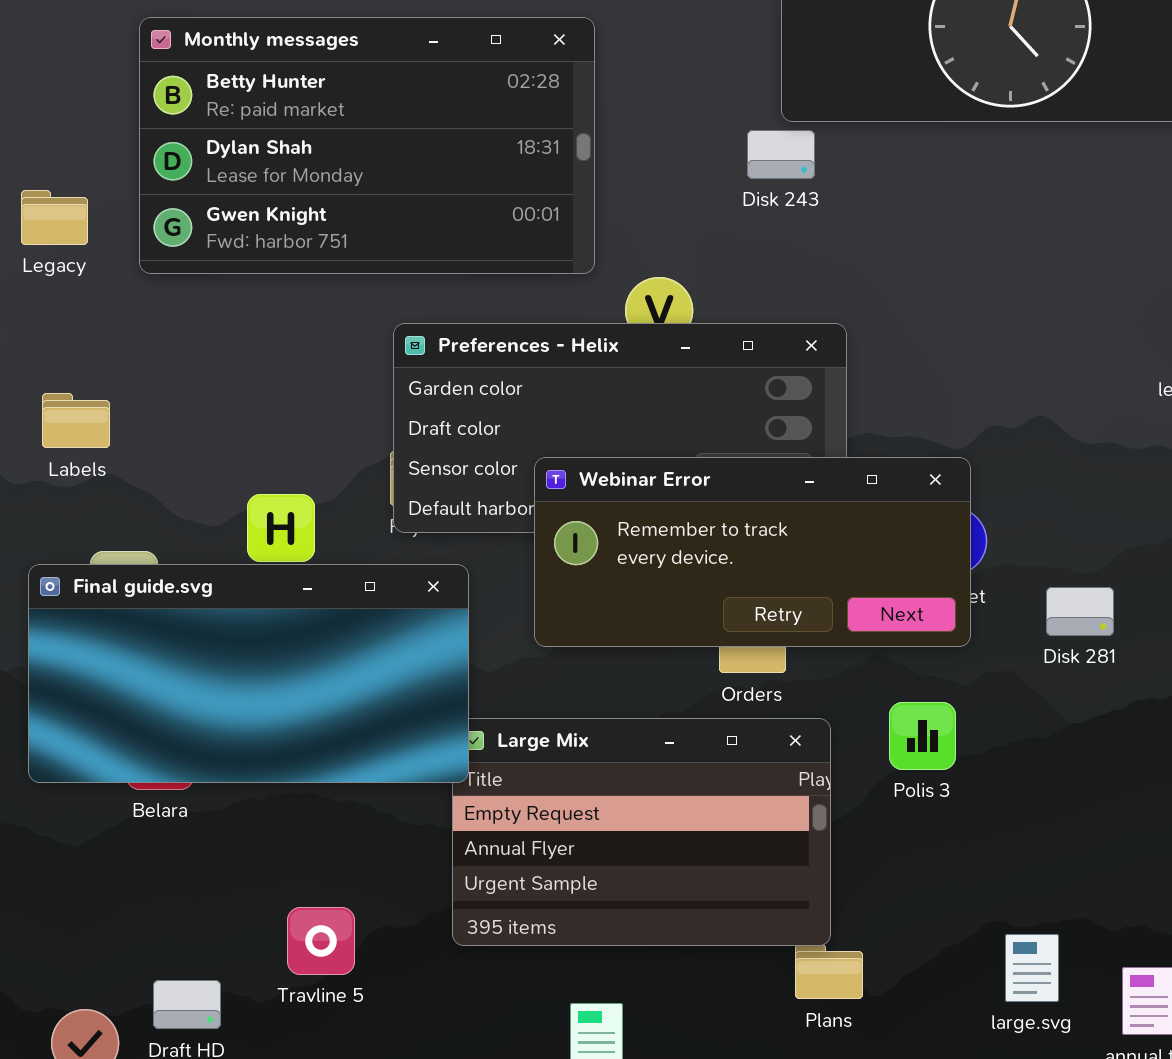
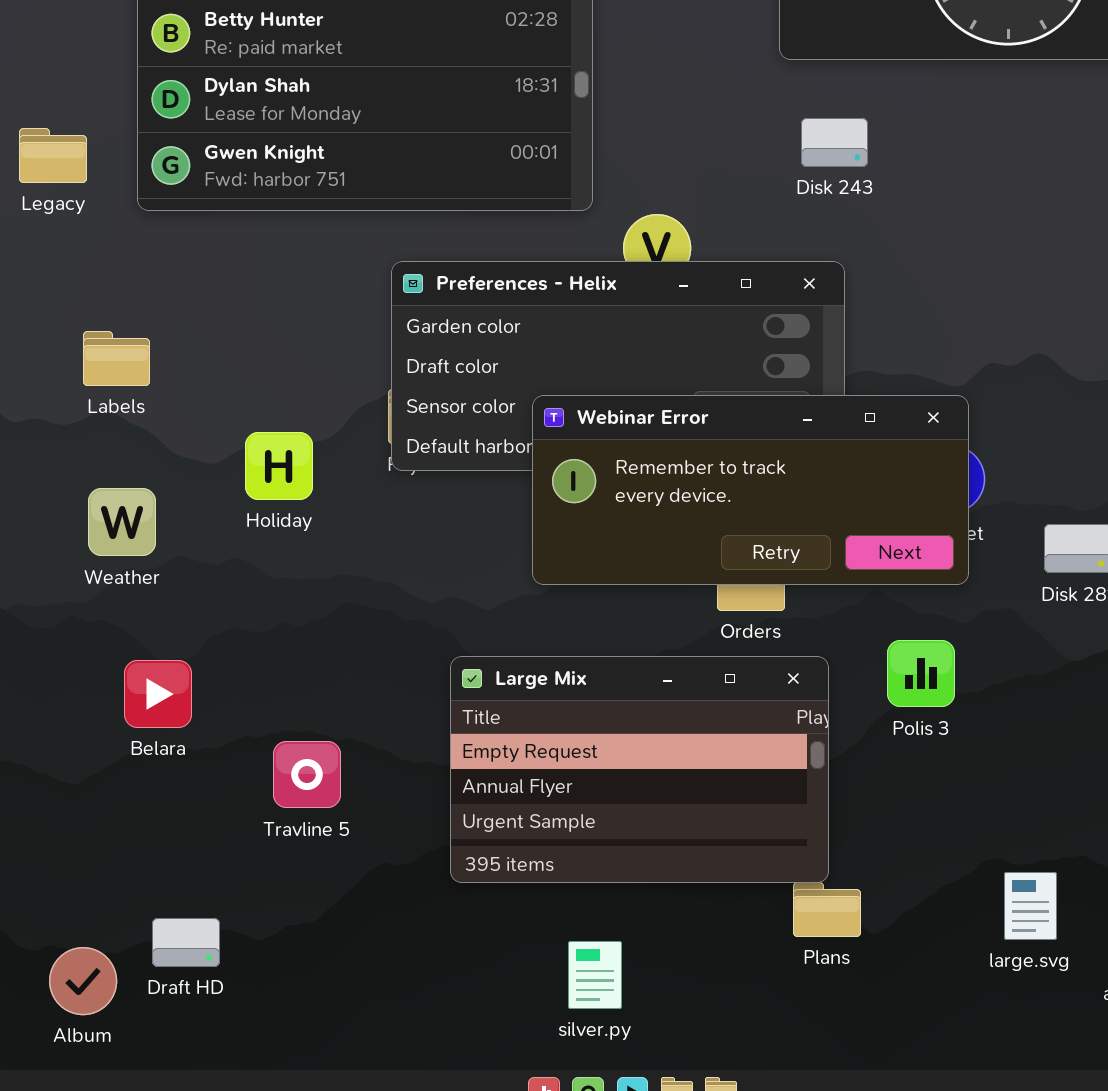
Disk 243: [747,130,815,179] -> [801,118,868,167], moved
Labels: [42,393,110,448] -> [83,331,150,386], moved
Final guide.svg: [28,564,469,783] -> none, closed
Travline 5: [287,907,355,975] -> [273,741,341,808], moved

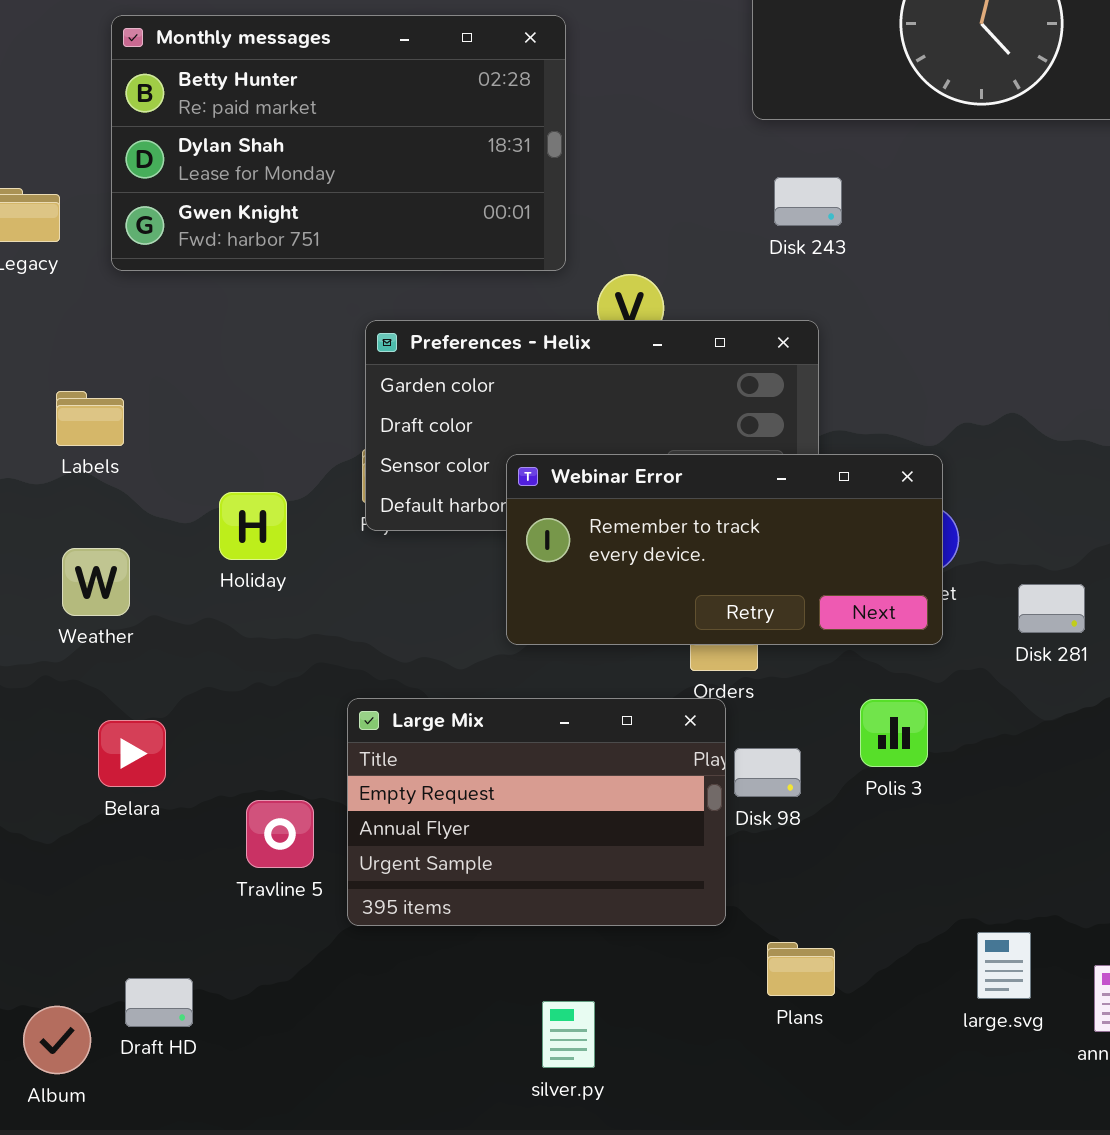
Large Mix: [450,656,829,883] -> [347,698,726,926], moved

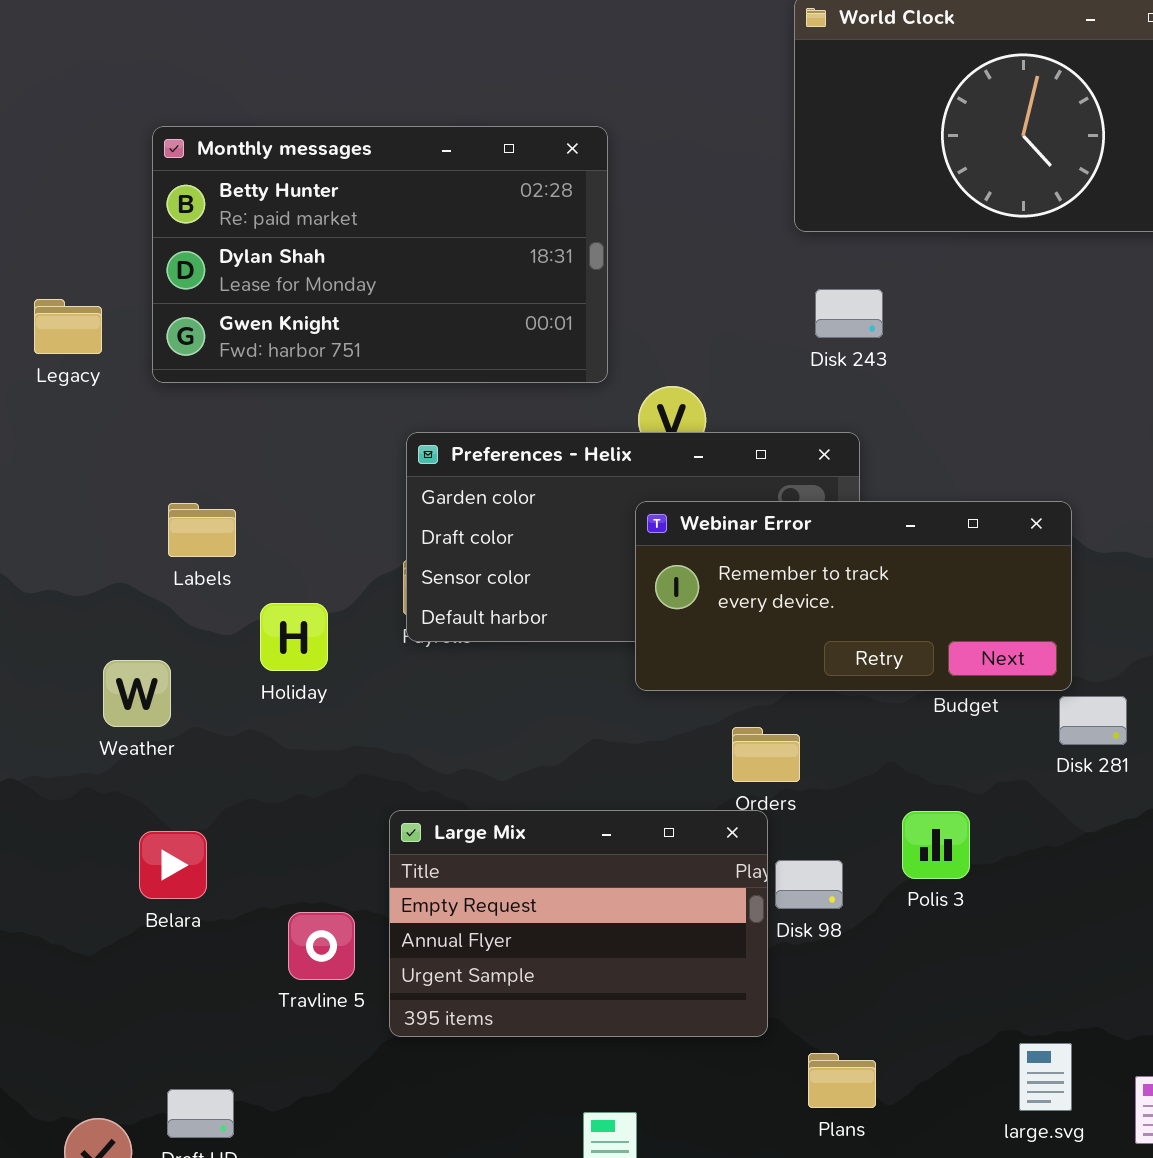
Labels: [56,391,124,446] -> [168,503,236,557], moved
Webinar Error: [506,454,943,645] -> [635,501,1072,691], moved

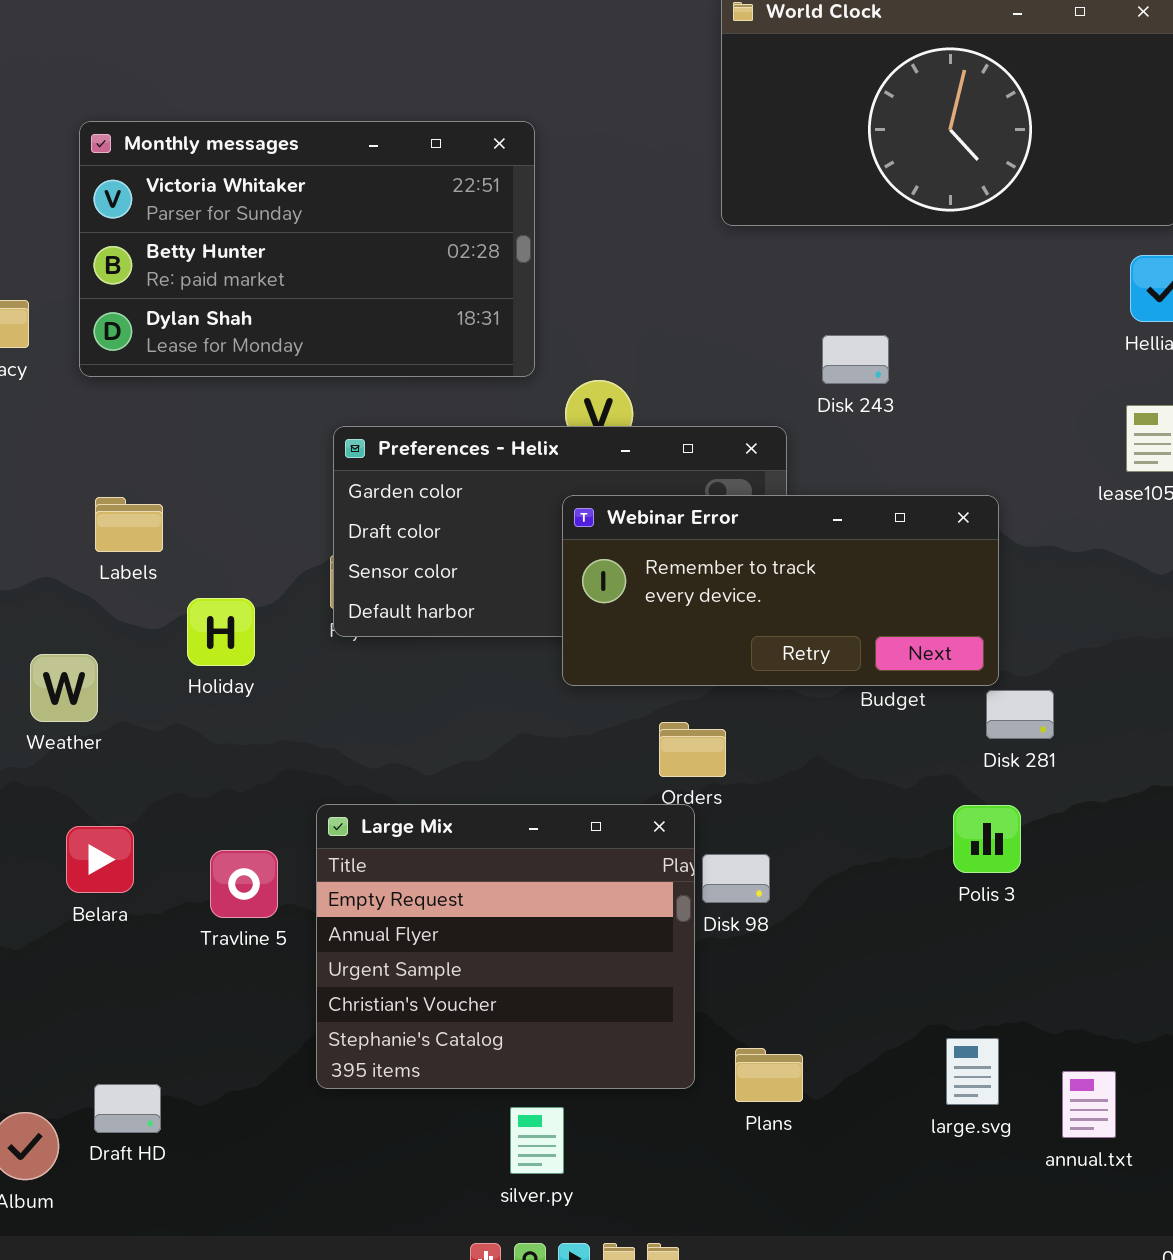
Monthly messages: [152,126,608,383] -> [79,121,535,377], scrolled up 1 row
Disk 243: [815,289,883,338] -> [822,335,889,384], moved
Large Mix: [389,810,768,1037] -> [316,804,695,1089], resized
Polis 3: [902,811,970,879] -> [953,805,1021,873], moved
Travline 5: [288,912,355,980] -> [210,850,278,918], moved

